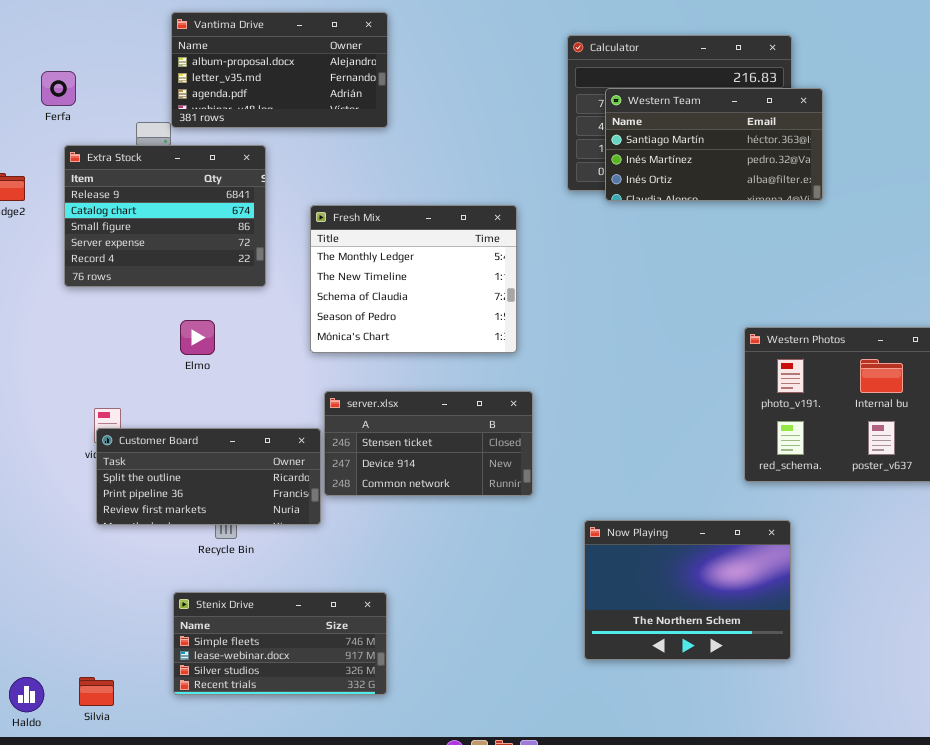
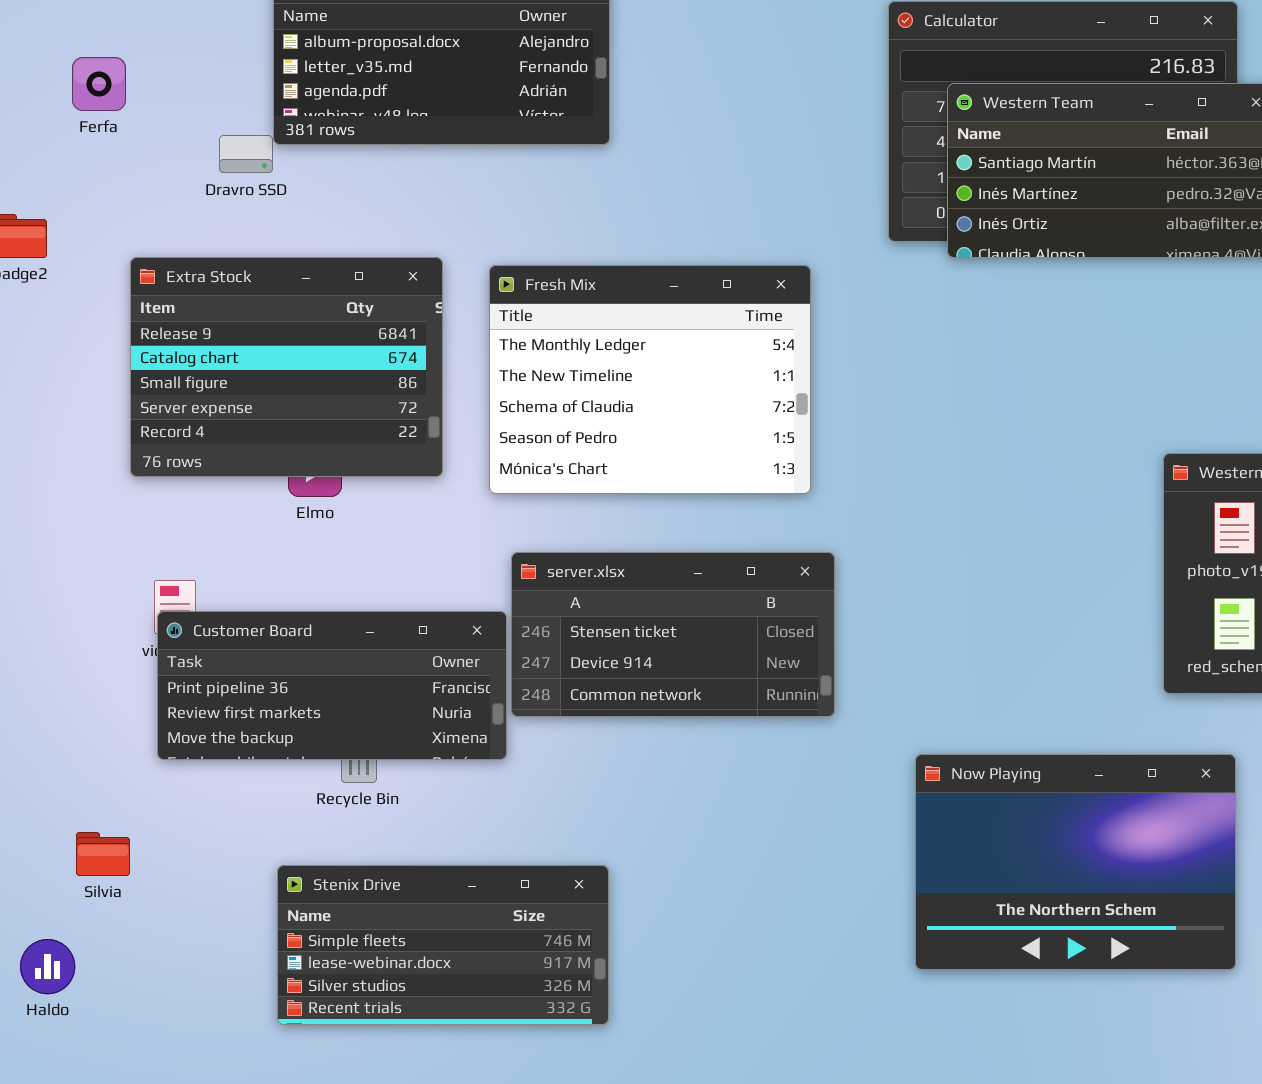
Extra Stock: [64,145,266,287] -> [130,257,443,477], moved
Customer Board: [96,428,321,525] -> [157,611,507,760], scrolled down 1 row
Haldo: [9,677,44,712] -> [20,939,75,994], moved
Silvia: [79,677,114,706] -> [76,832,130,876], moved

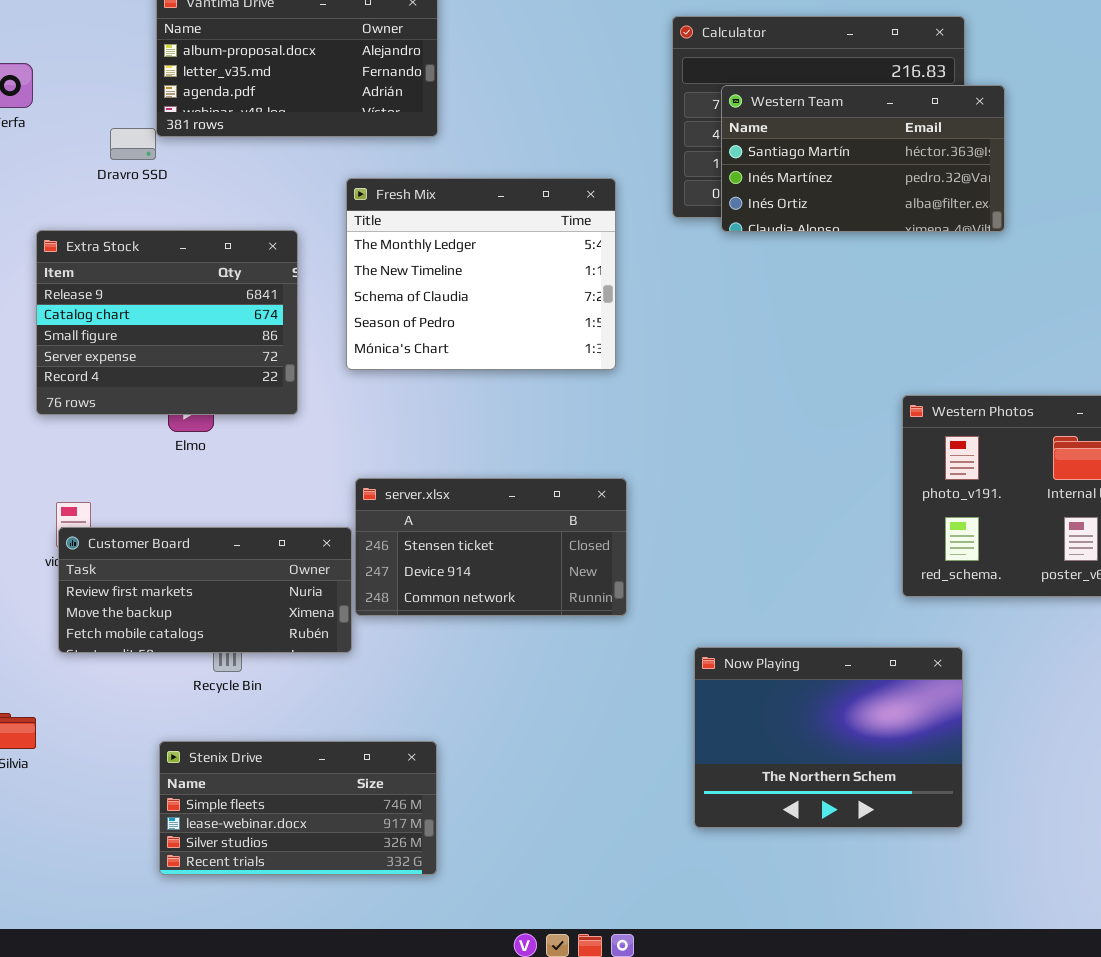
Fresh Mix: [489,265,811,494] -> [346,178,616,370], moved
Customer Board: [157,611,507,760] -> [58,527,352,653], scrolled down 1 row

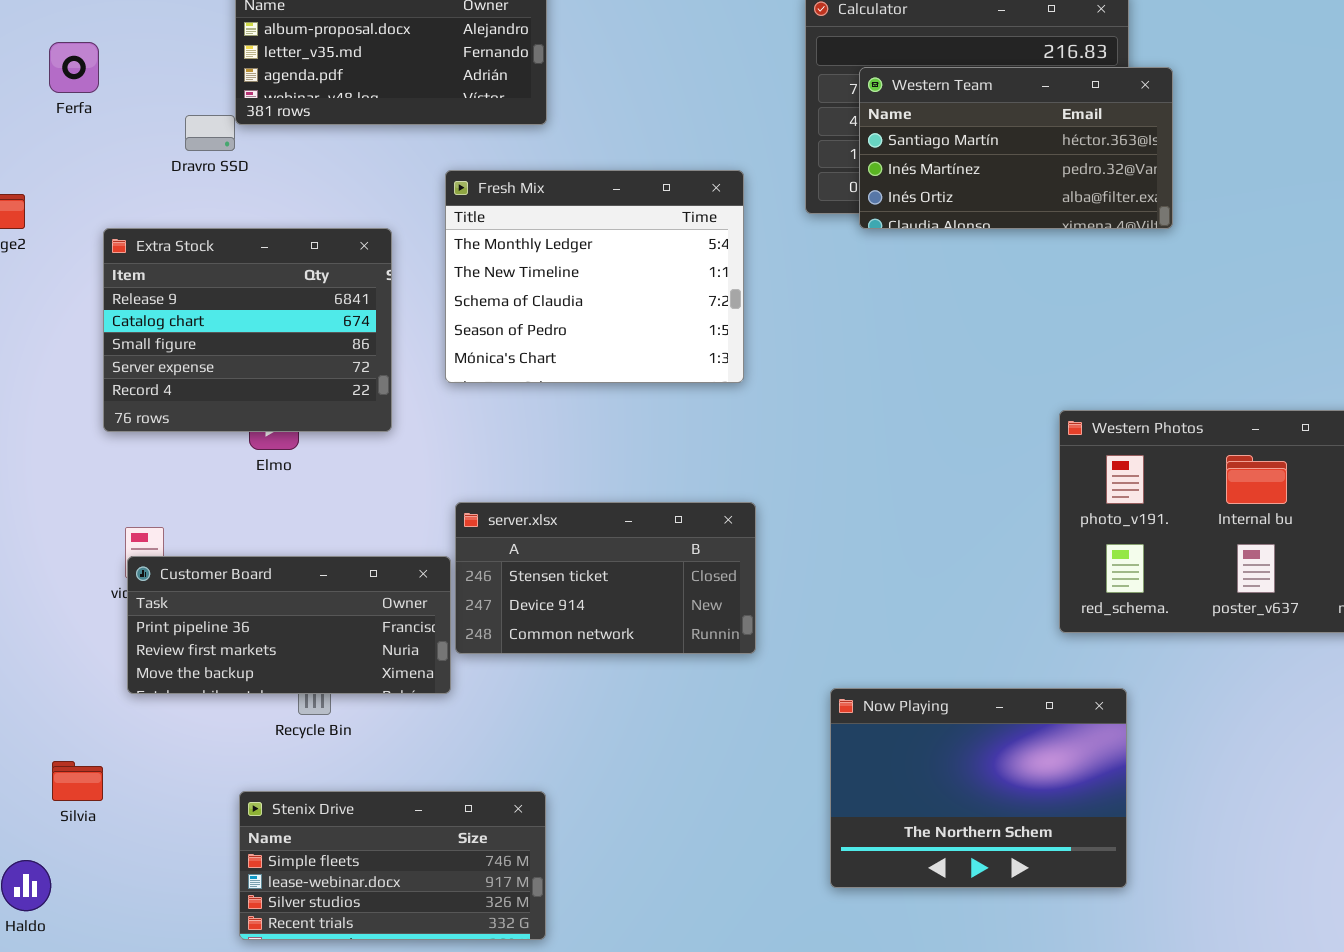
Customer Board: [58,527,352,653] -> [127,556,451,694], scrolled up 1 row

